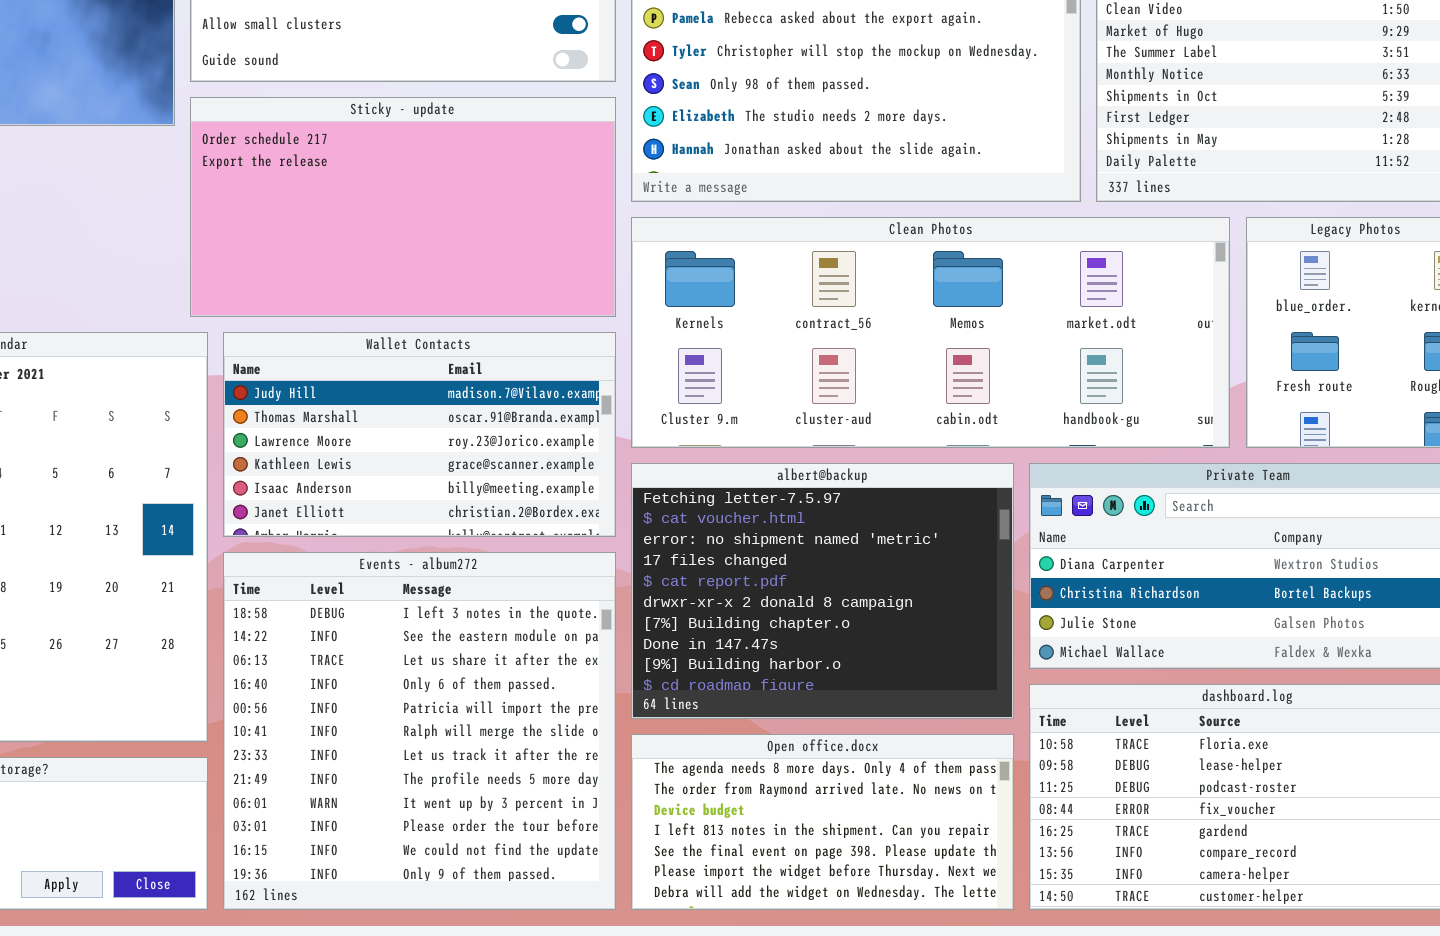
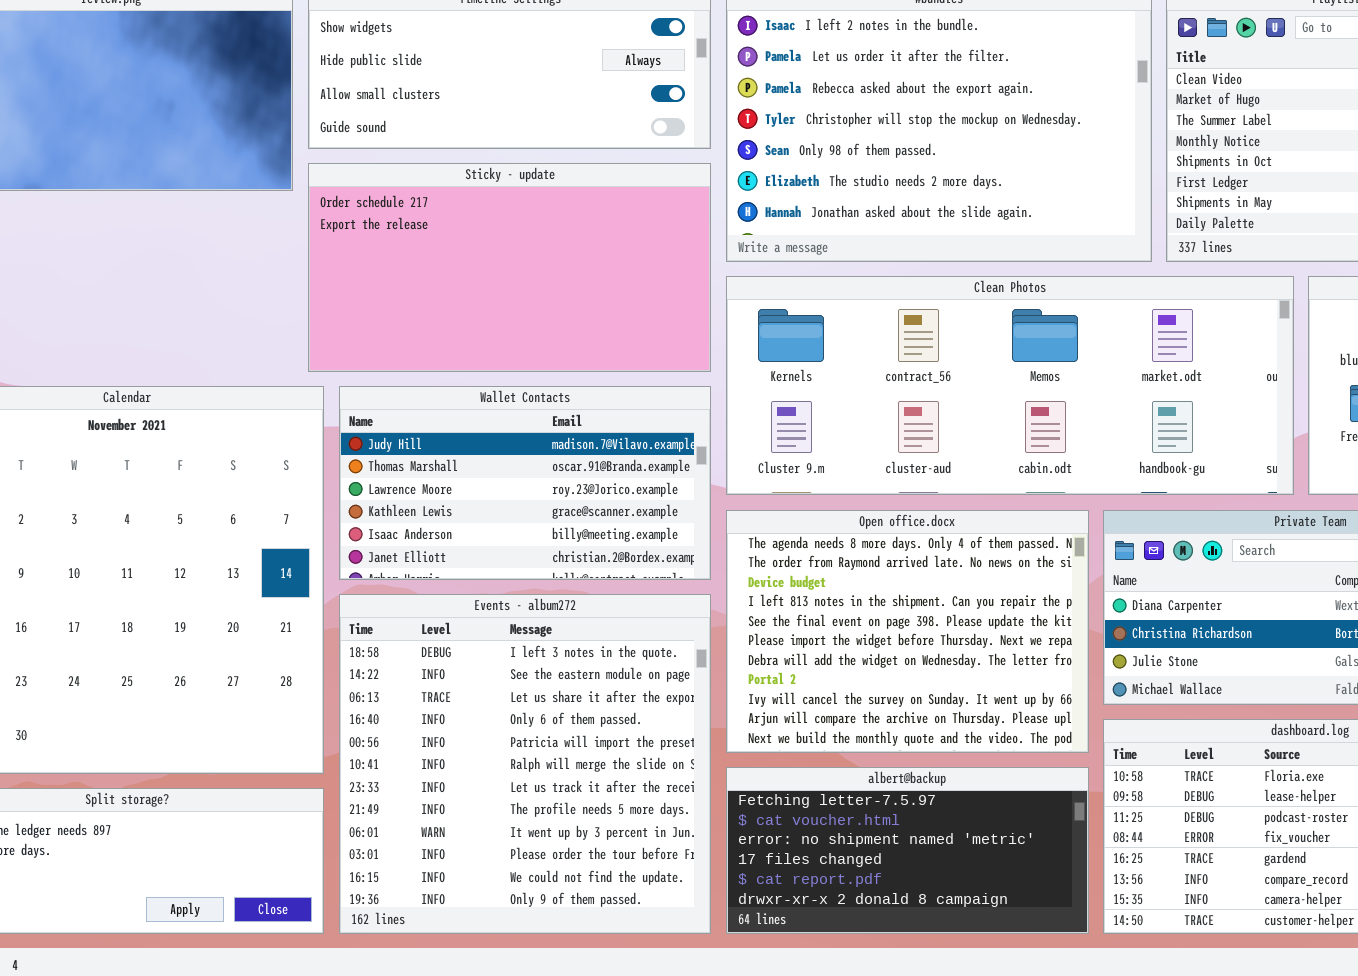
albert@backup: [631,463,1014,719] -> [726,767,1089,934], moved, resized
Open office.docx: [631,734,1014,910] -> [726,510,1089,753], moved, resized

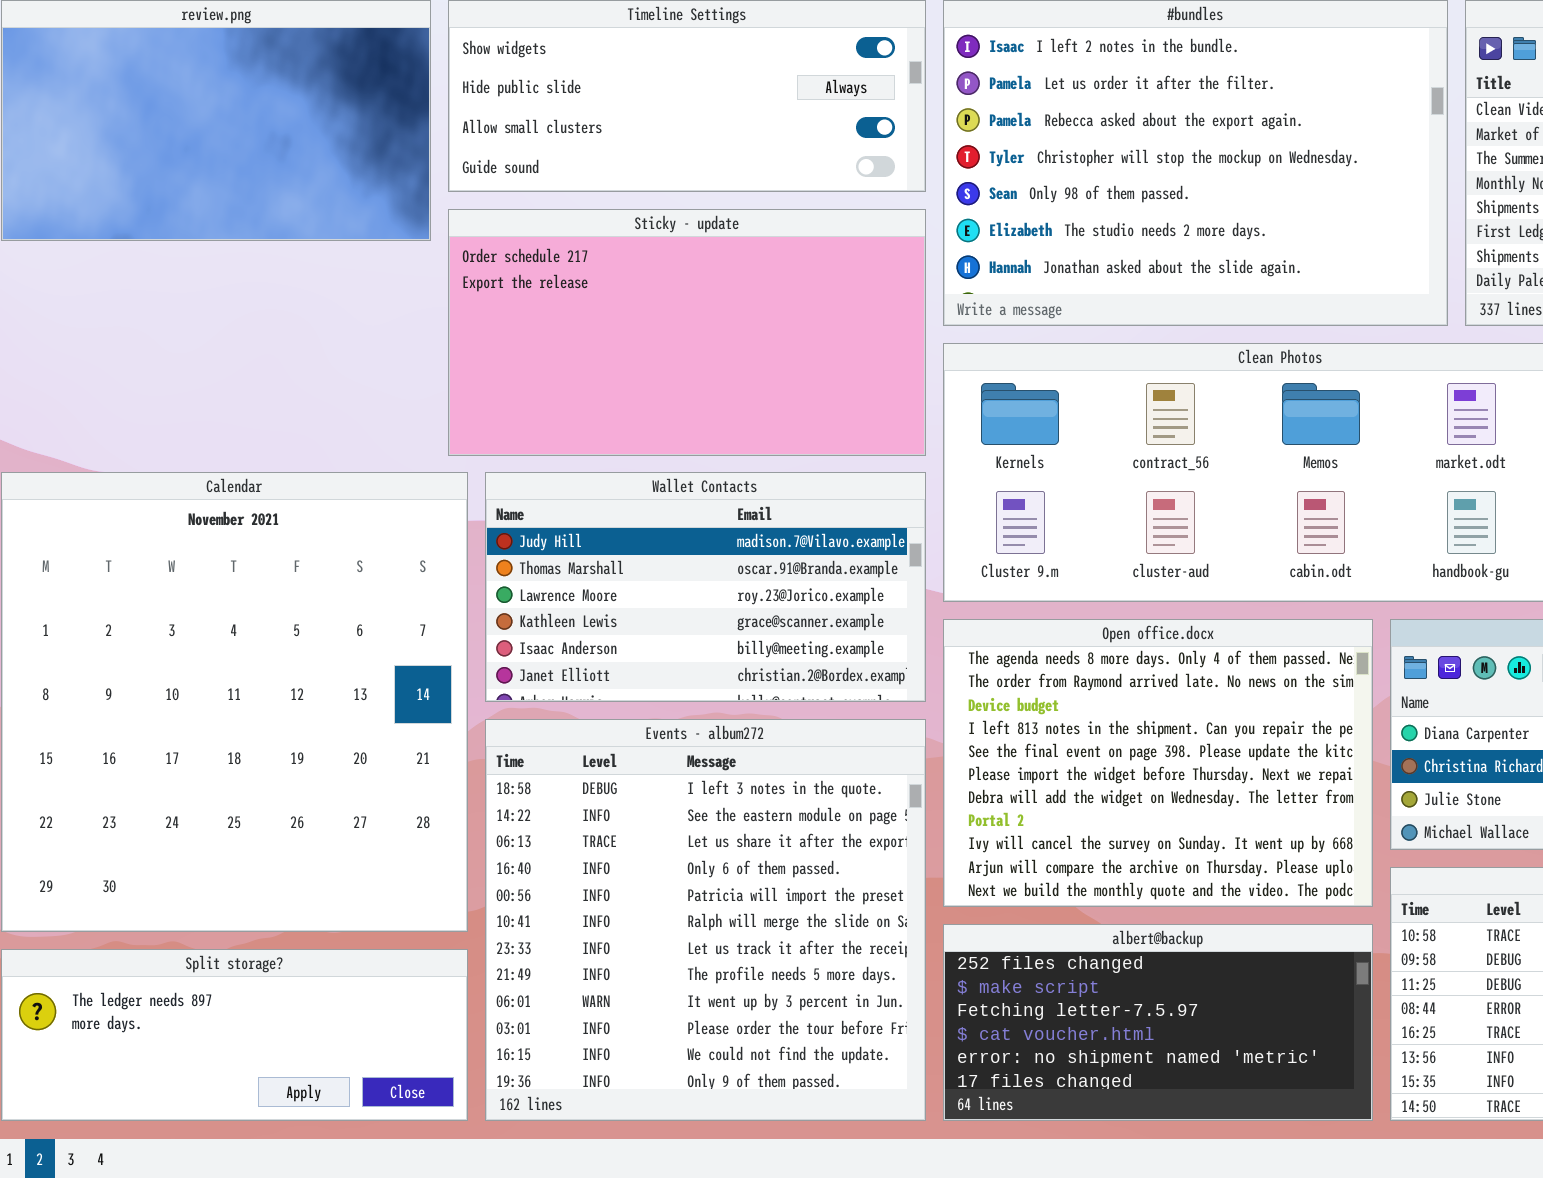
albert@backup: [726,767,1089,934] -> [943,924,1373,1121], scrolled up 2 rows

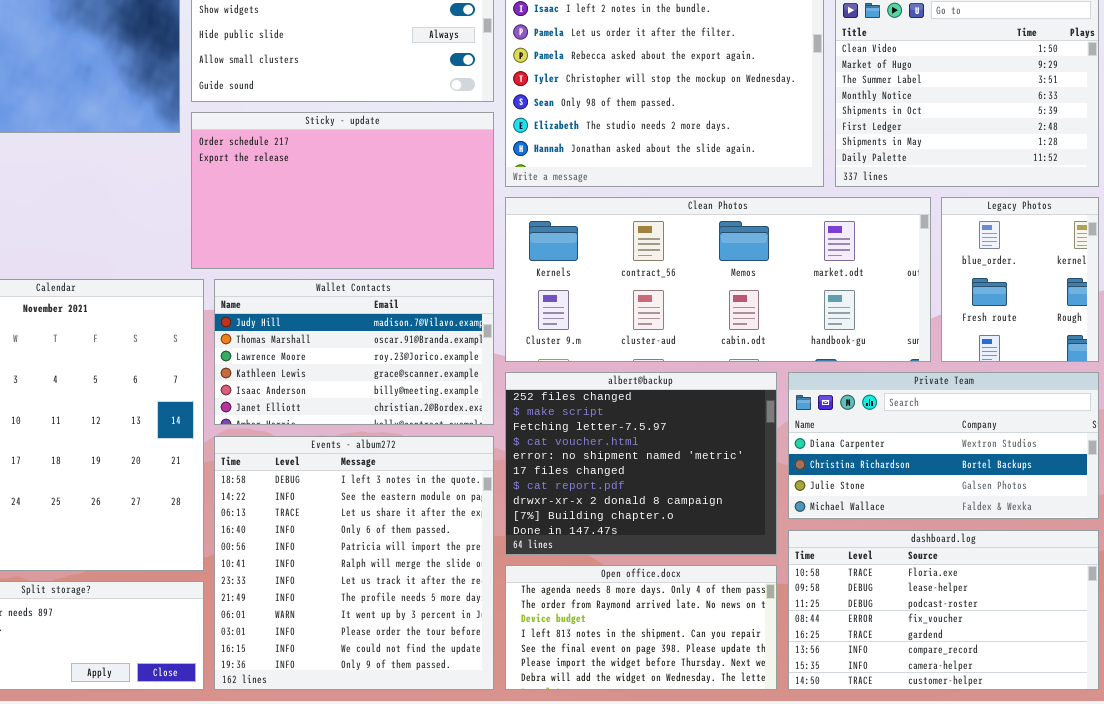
Open office.docx: [943,619,1373,907] -> [505,565,777,690], moved, resized
albert@backup: [943,924,1373,1121] -> [505,372,777,555], moved, resized

